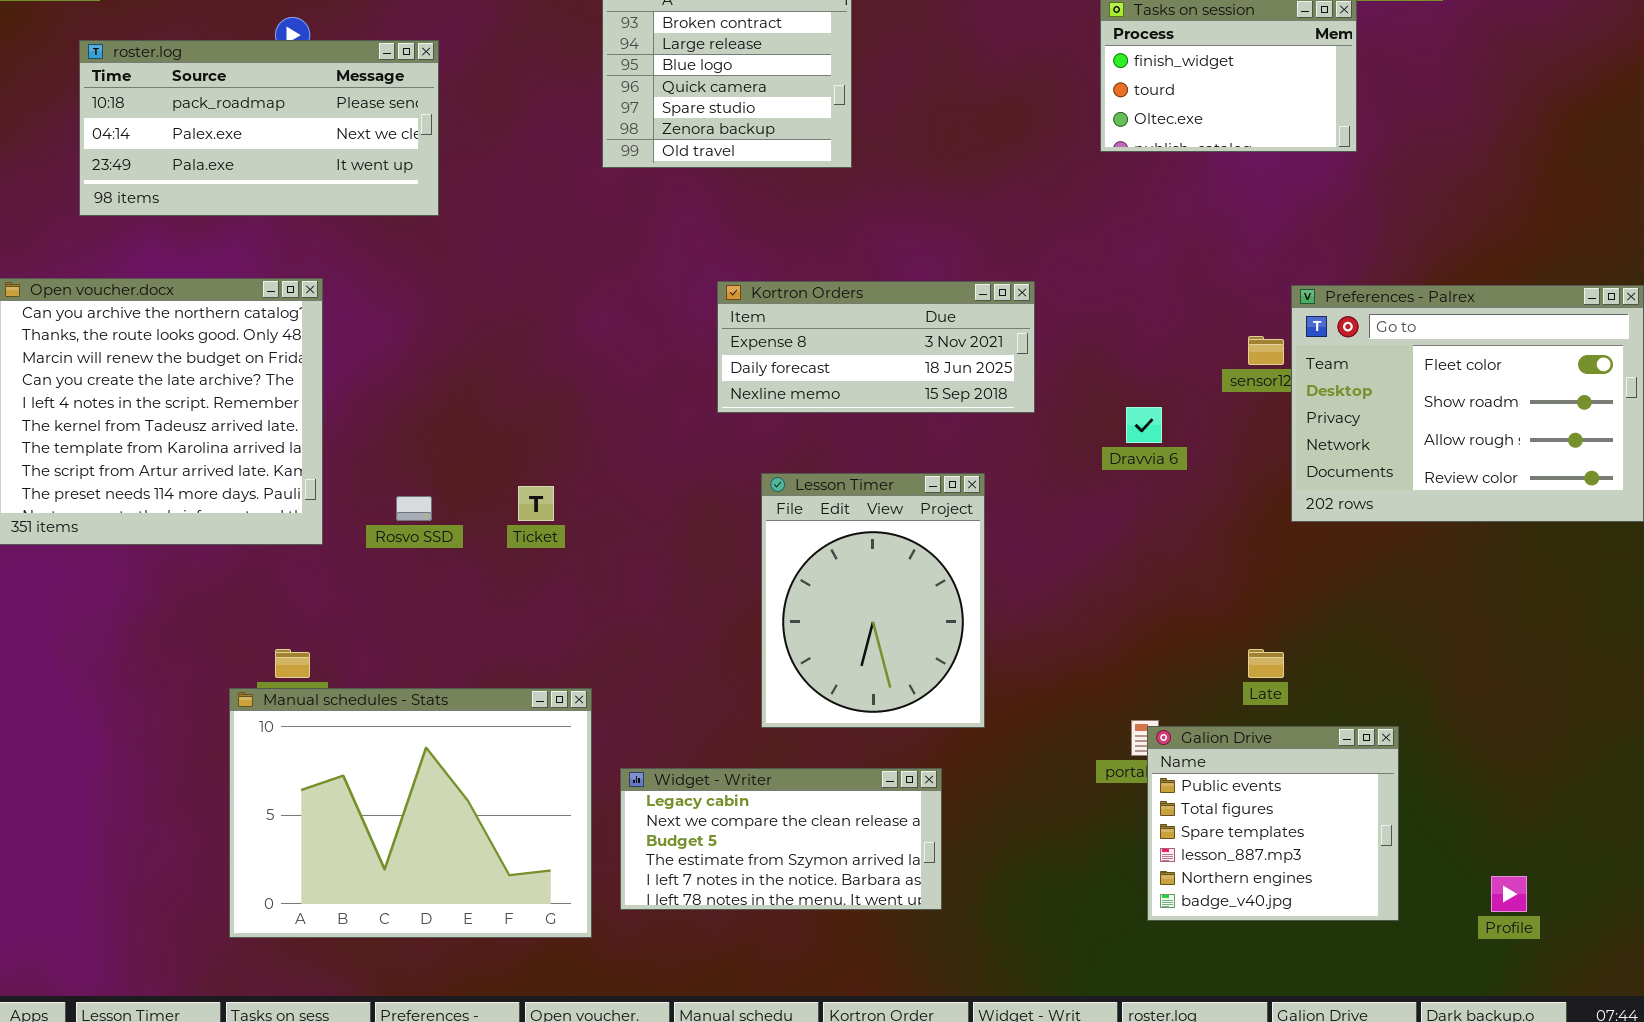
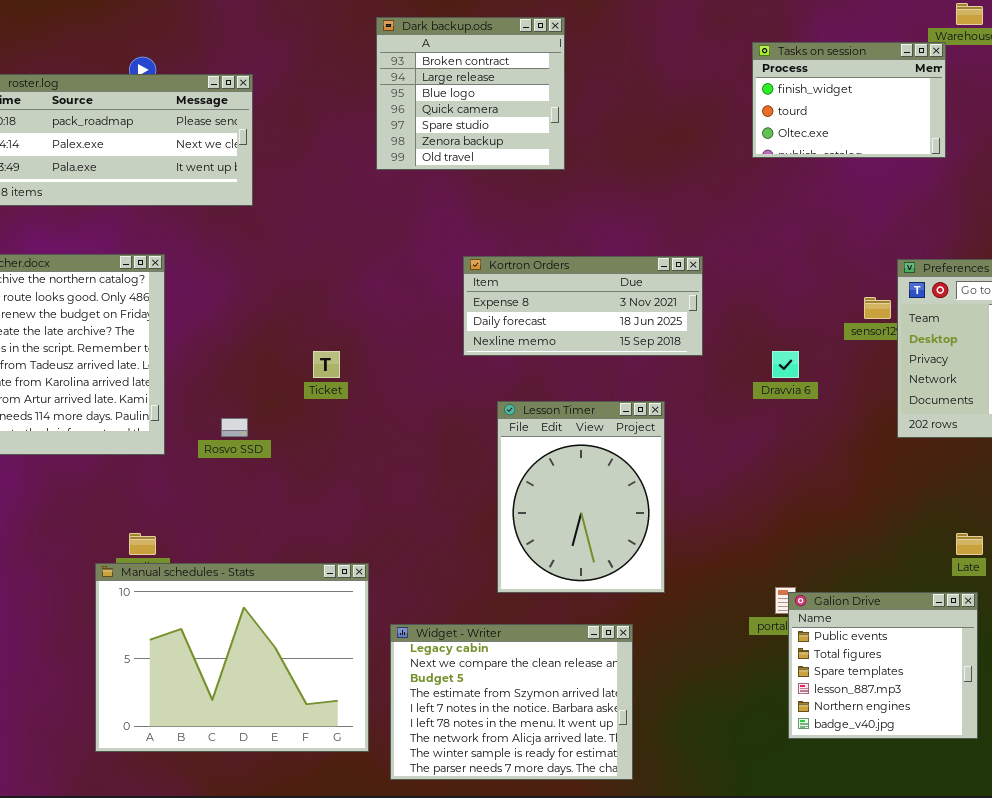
Ticket: [518,486,554,521] -> [313,351,340,378], moved
Late: [1248,649,1284,678] -> [956,533,983,555], moved
Widget - Writer: [620,768,942,910] -> [390,624,633,780], resized

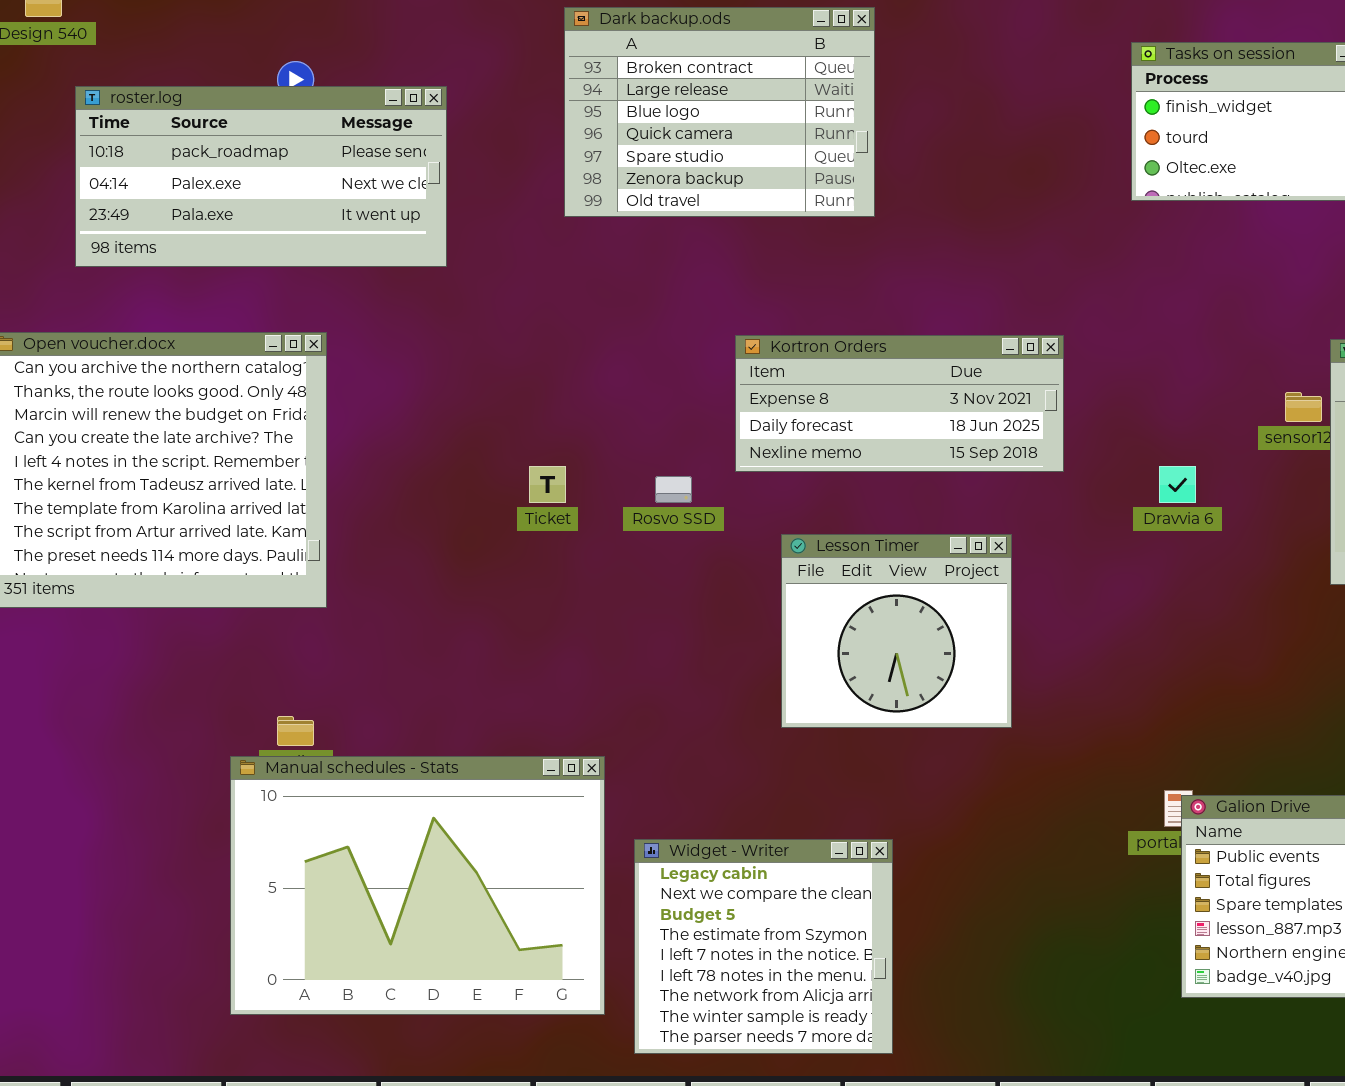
Dark backup.ods: [376,17,565,170] -> [564,7,875,217], resized
Lesson Timer: [497,401,665,593] -> [781,534,1012,728], resized
Rosvo SSD: [221,418,248,437] -> [655,476,692,503], moved
Widget - Writer: [390,624,633,780] -> [634,839,893,1054], resized

